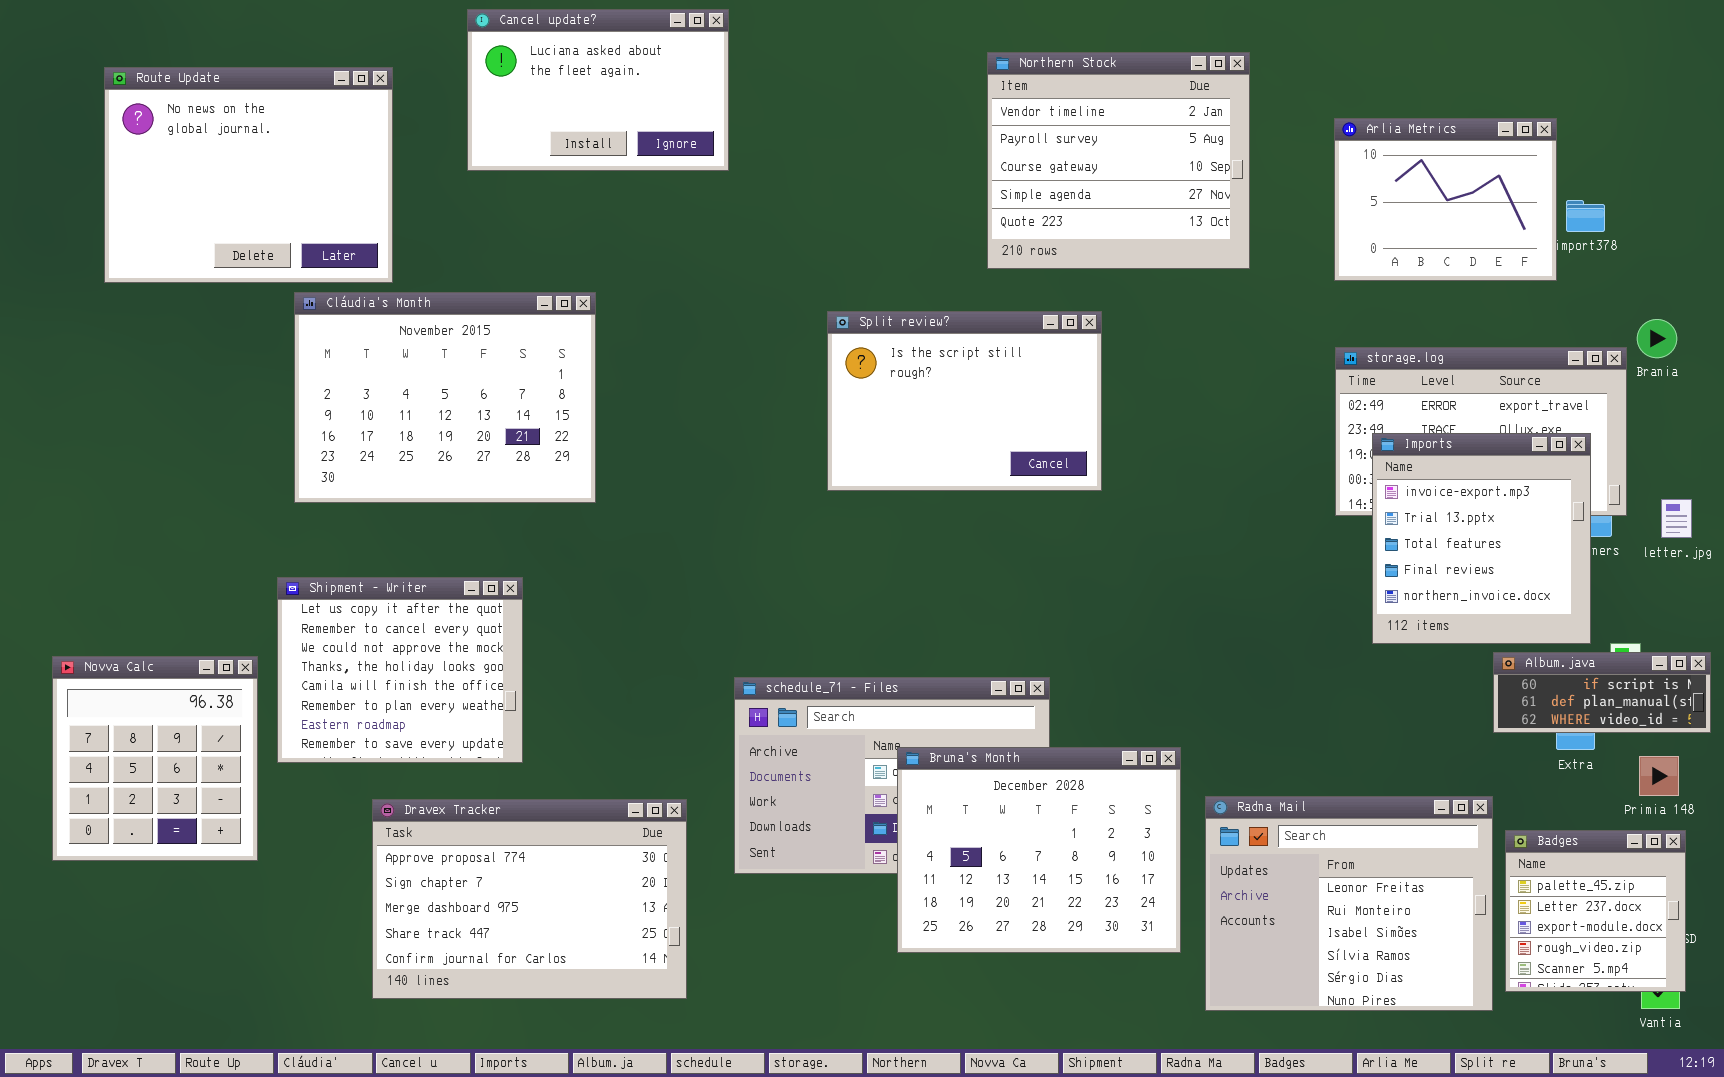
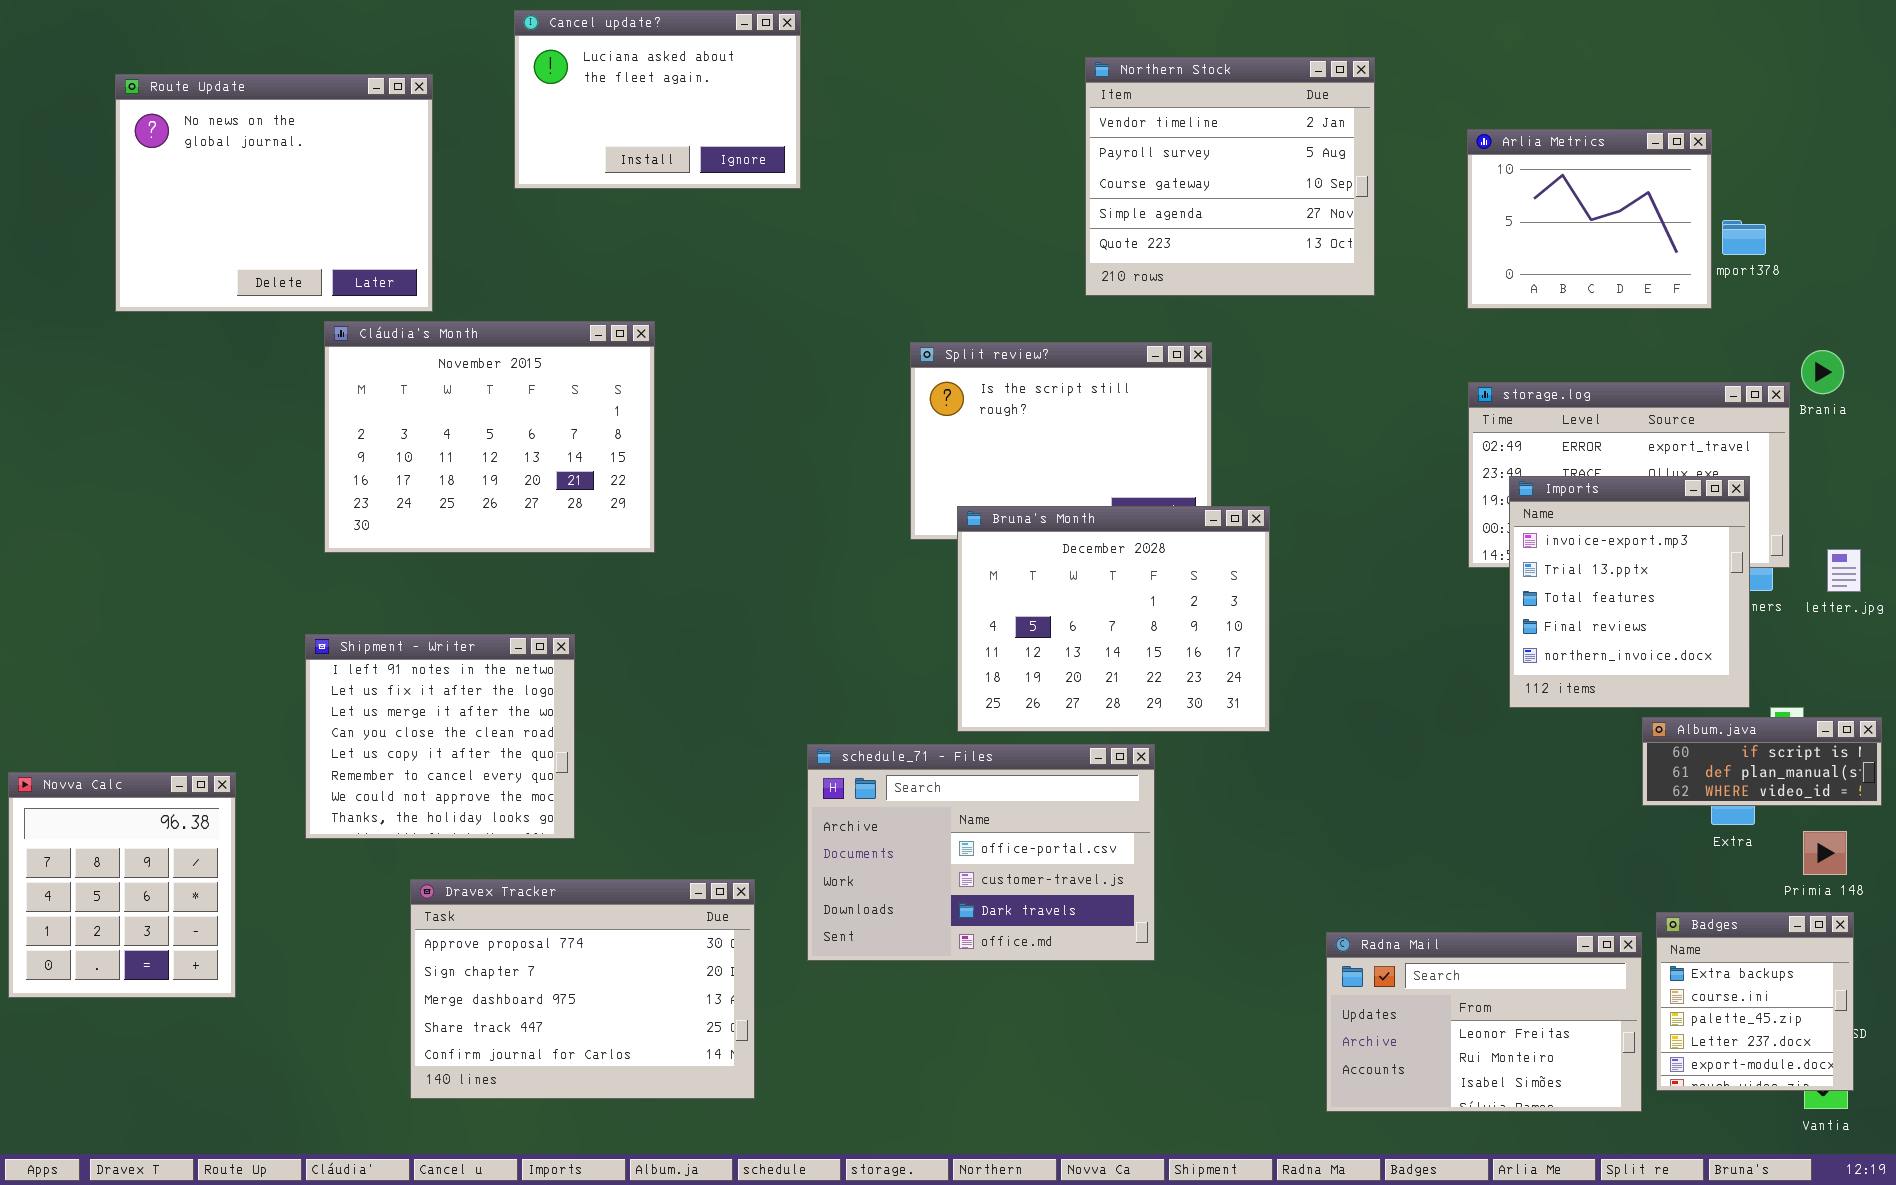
Shipment - Writer: [277,577,523,763] -> [305,634,575,839], scrolled up 4 rows
Novva Calc: [52,656,258,861] -> [8,772,236,998], moved
Bruna's Month: [897,747,1181,953] -> [957,506,1270,732], moved
Radna Mail: [1205,796,1493,1011] -> [1326,932,1642,1112], resized
Badges: [1505,830,1686,992] -> [1656,912,1854,1091], scrolled up 2 rows

